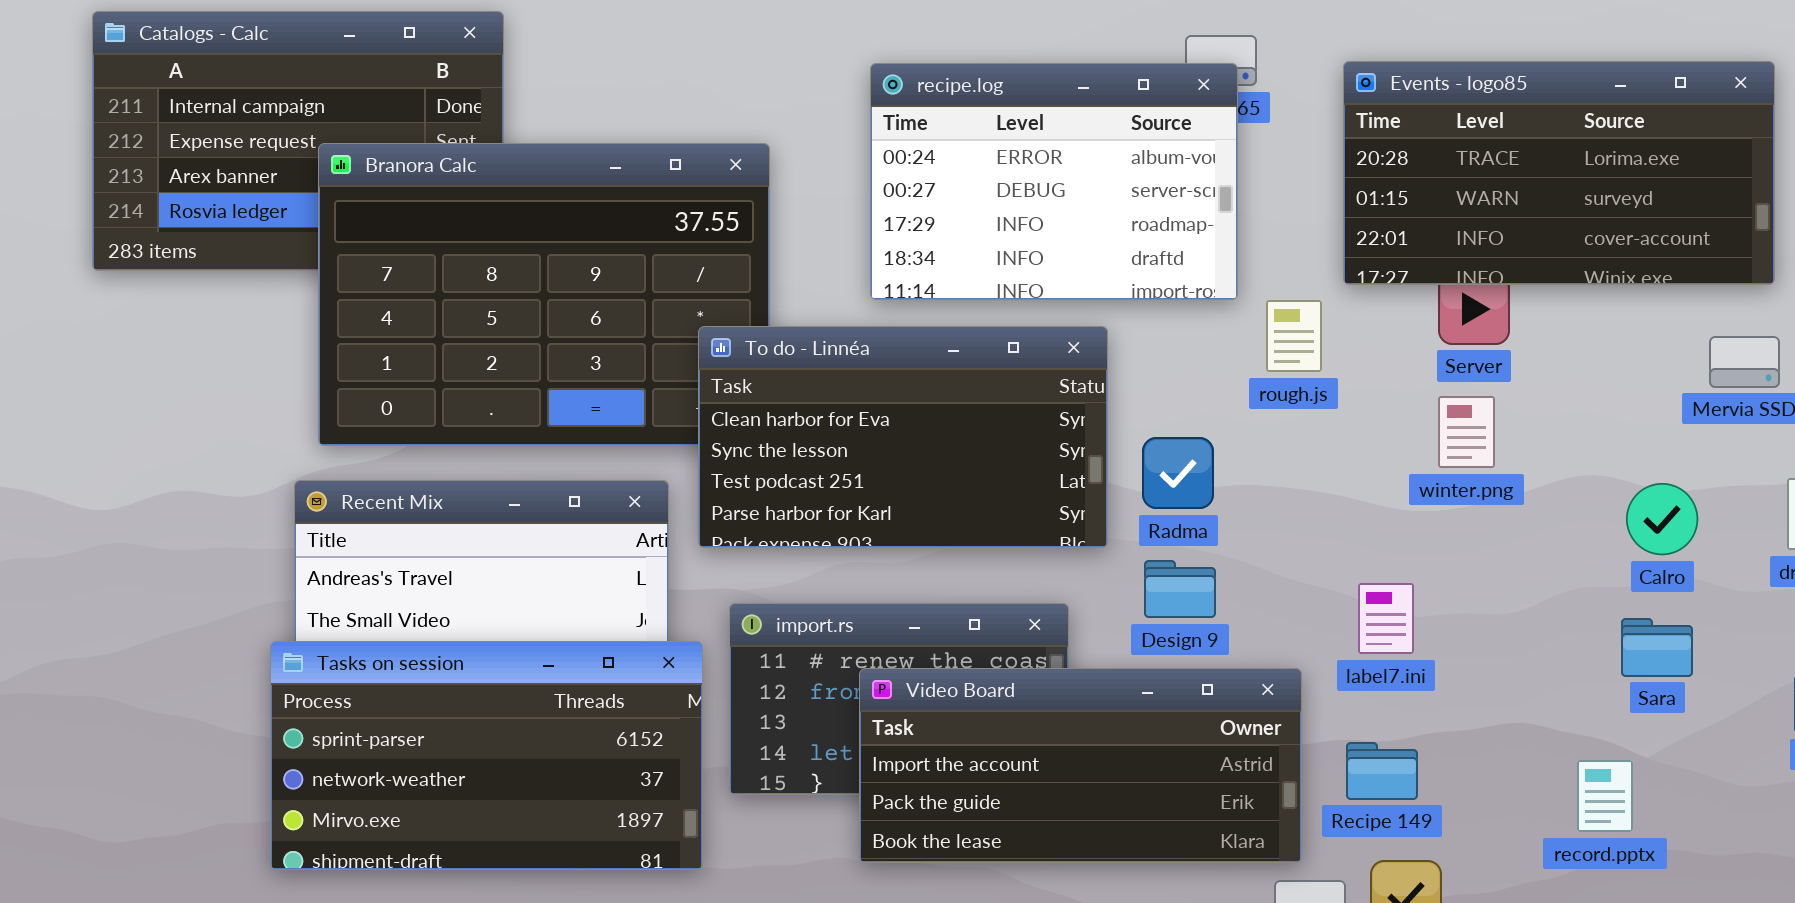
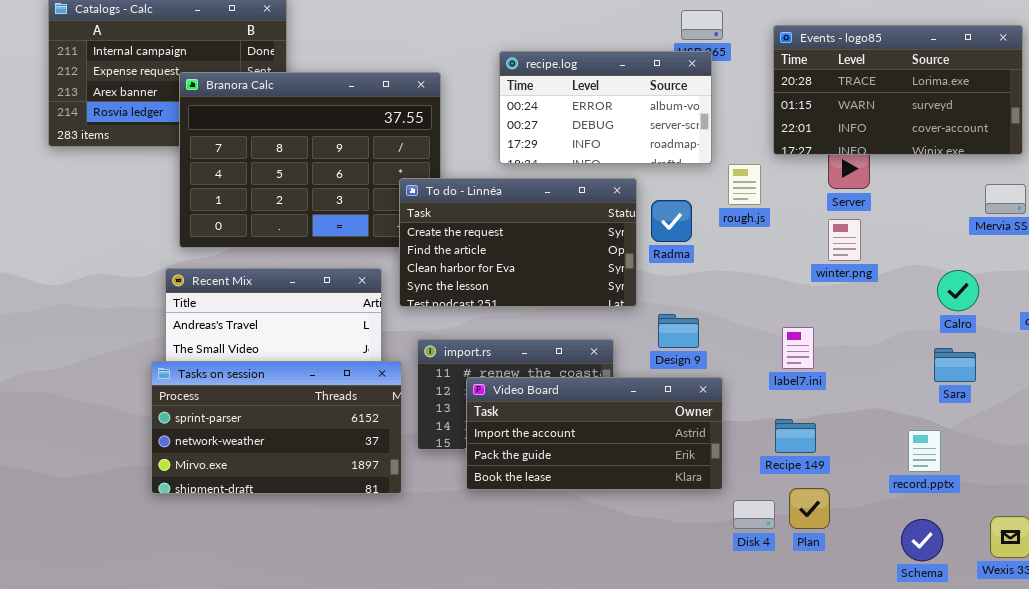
recipe.log: [870,63,1238,300] -> [499,51,712,164], resized
To do - Linnéa: [698,326,1108,548] -> [399,178,637,307], scrolled up 2 rows
Radma: [1142,437,1214,509] -> [651,200,692,242], moved
Video Board: [859,668,1302,863] -> [466,377,723,490], moved

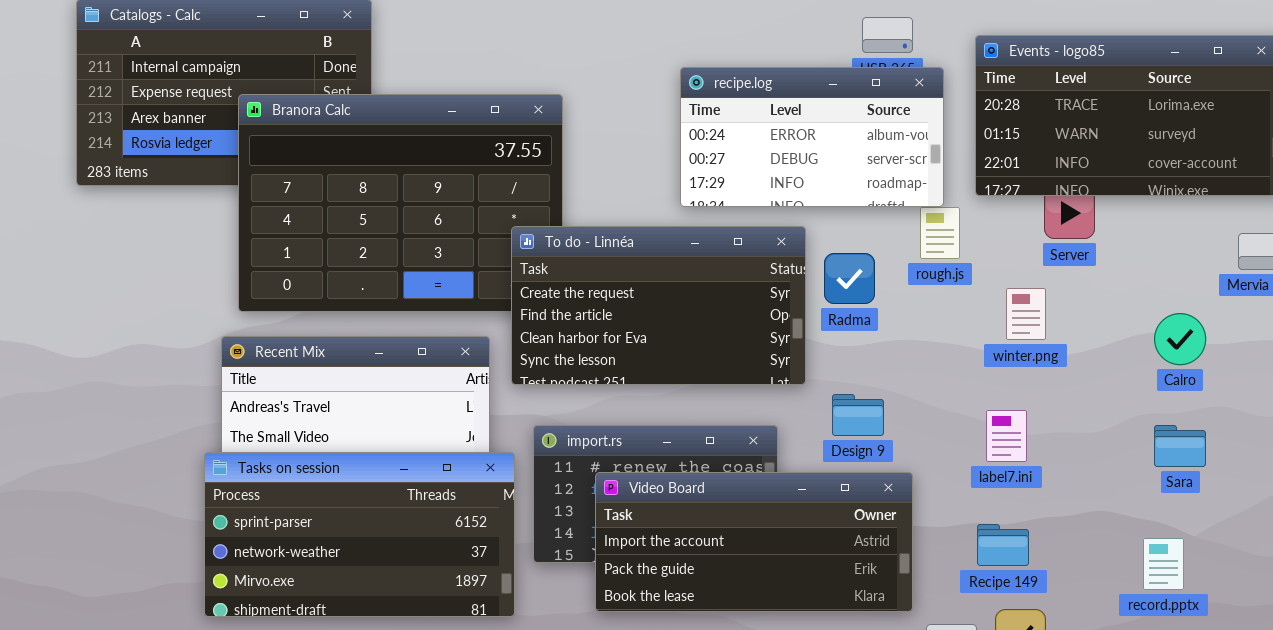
recipe.log: [499,51,712,164] -> [680,67,944,207], moved
winter.png: [828,219,861,261] -> [1006,288,1046,340], moved
Calro: [937,270,979,311] -> [1154,313,1206,365], moved
Sara: [934,348,976,382] -> [1154,425,1206,467], moved

